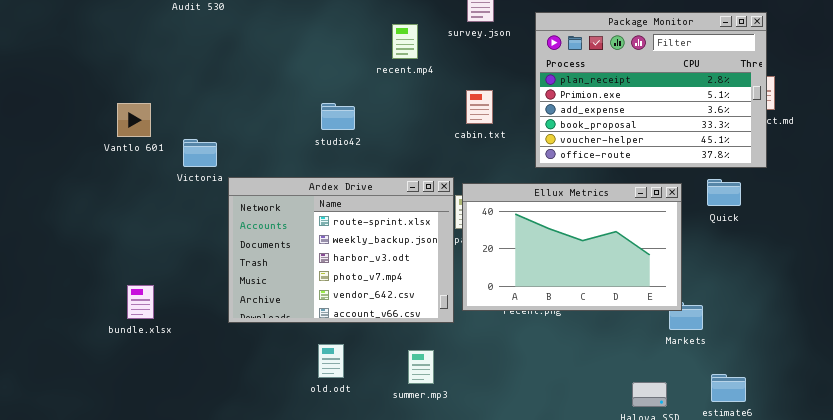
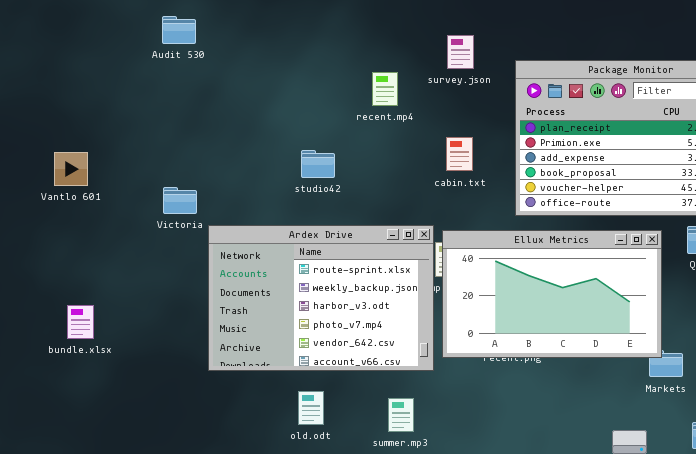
Vantlo 601: [117,103,151,137] -> [54,152,88,186], moved
bundle.xlsx: [127,285,154,319] -> [67,305,94,339], moved

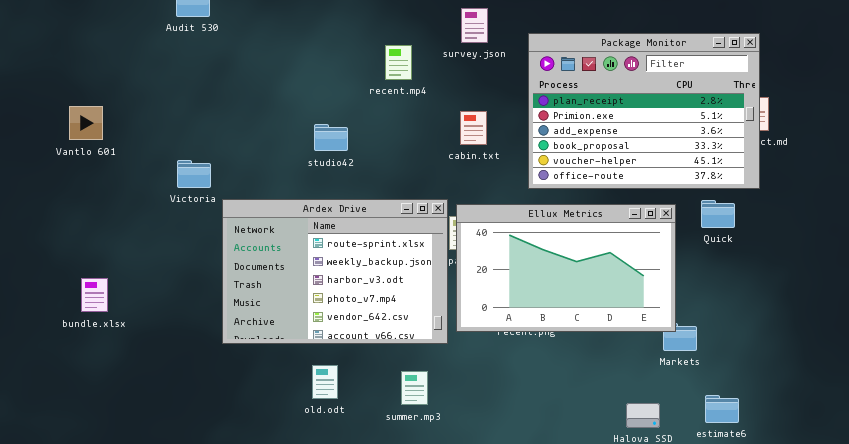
Vantlo 601: [54,152,88,186] -> [69,106,103,140], moved

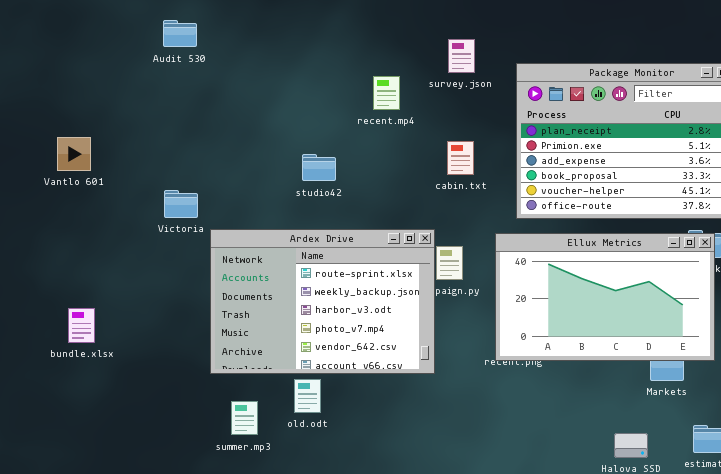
Ellux Metrics: [456,204,676,332] -> [495,233,715,361], moved
old.odt: [312,365,338,399] -> [294,379,321,413], moved
summer.mp3: [401,371,428,405] -> [231,401,258,435], moved

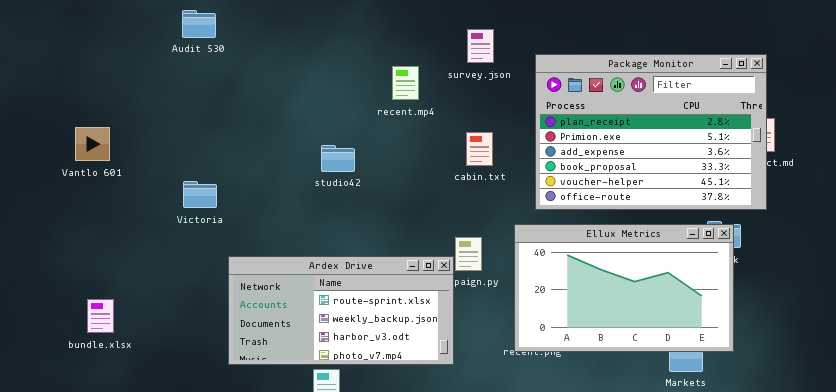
Ardex Drive: [210,229,435,374] -> [228,256,454,365], resized

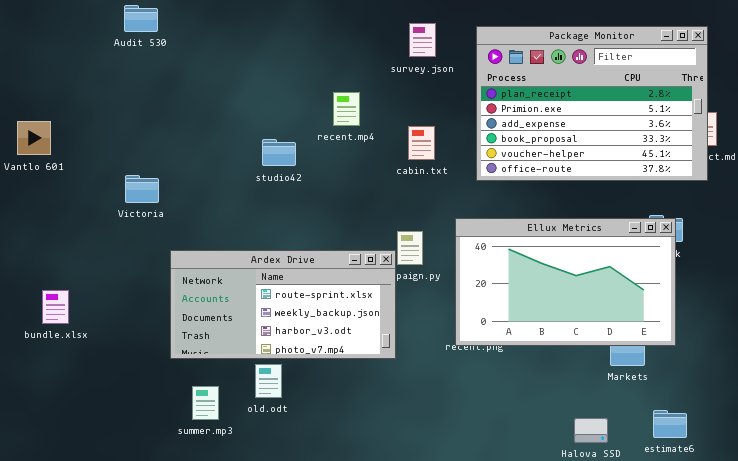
Package Monitor: [535,54,767,210] -> [476,26,708,181], moved
recent.mp4: [392,66,419,100] -> [333,92,360,126], moved
bundle.xlsx: [87,299,114,333] -> [42,290,69,324], moved

